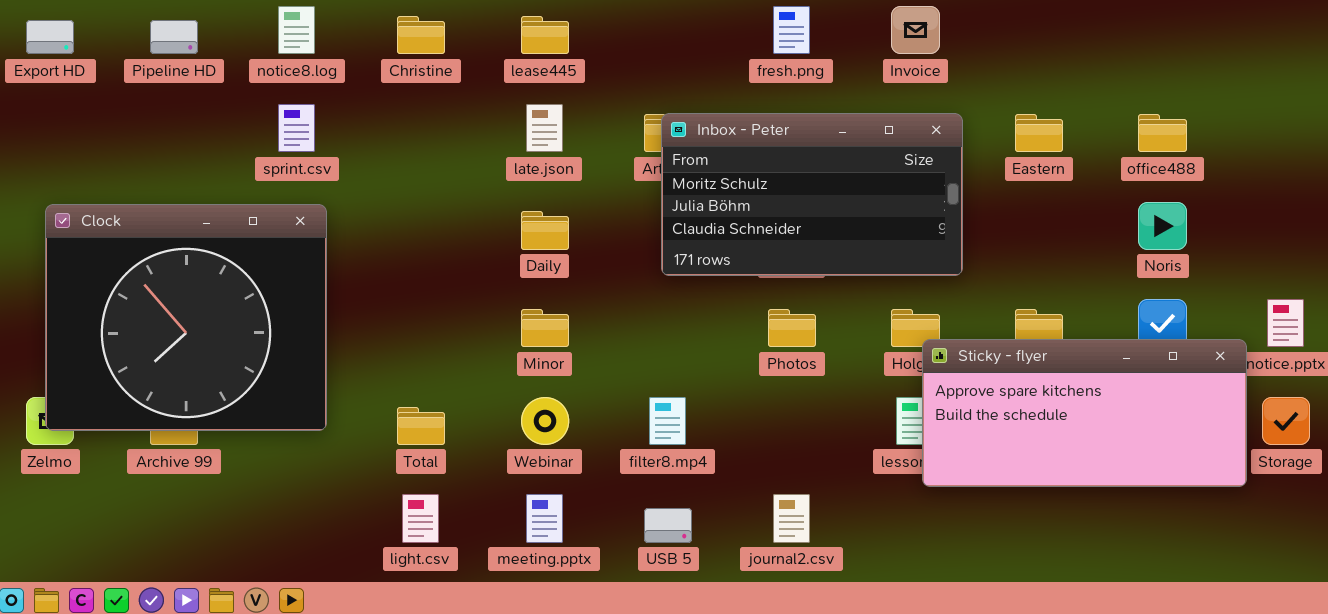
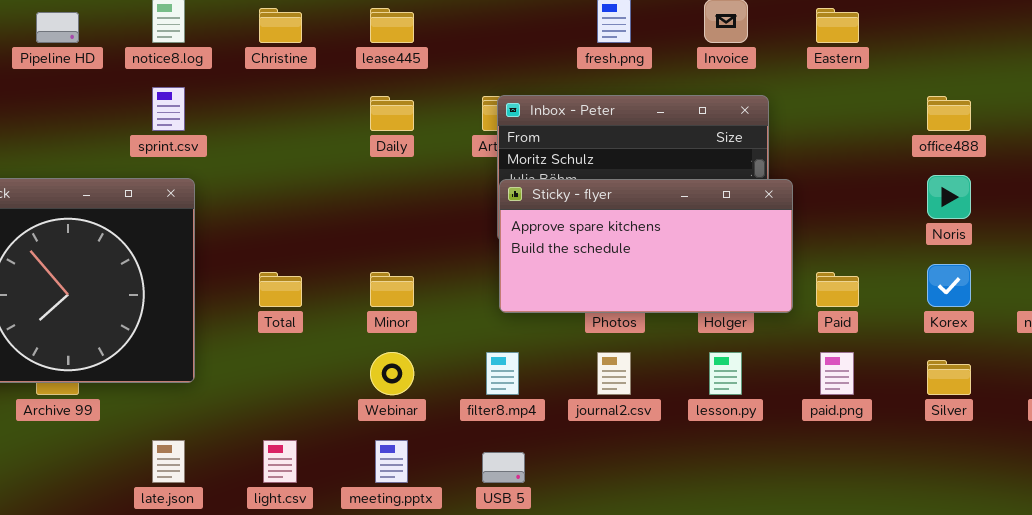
late.json: [526,104,563,152] -> [152,440,185,483], moved
Eastern: [1015,114,1063,152] -> [816,8,859,43], moved
Daily: [521,211,569,250] -> [370,96,414,131], moved
Sticky - flyer: [922,339,1247,487] -> [499,179,793,313], moved
Total: [397,407,445,445] -> [259,272,302,307], moved
journal2.csv: [773,494,810,543] -> [597,352,631,395], moved

